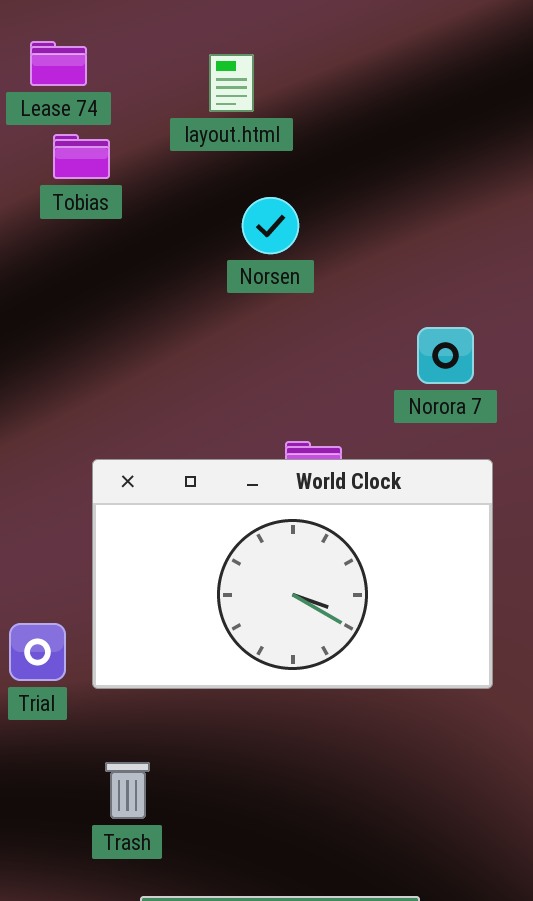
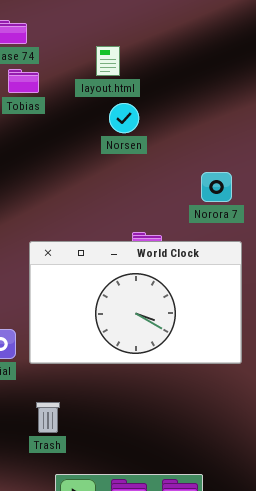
layout.html: [209,54,254,112] -> [96,46,120,76], moved

